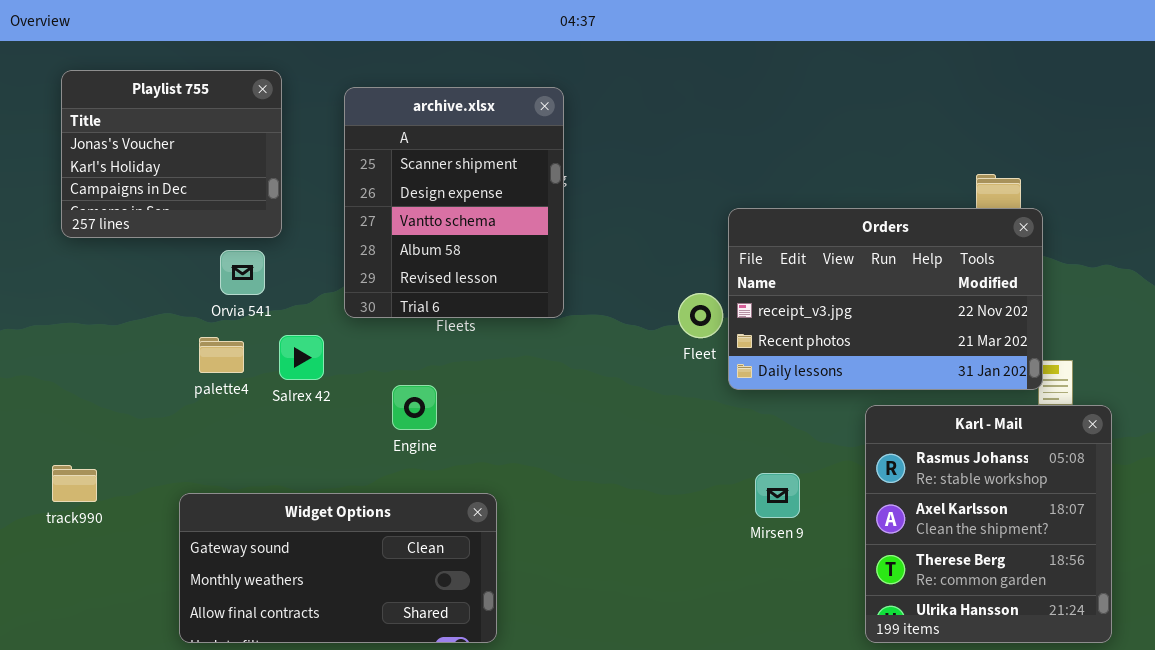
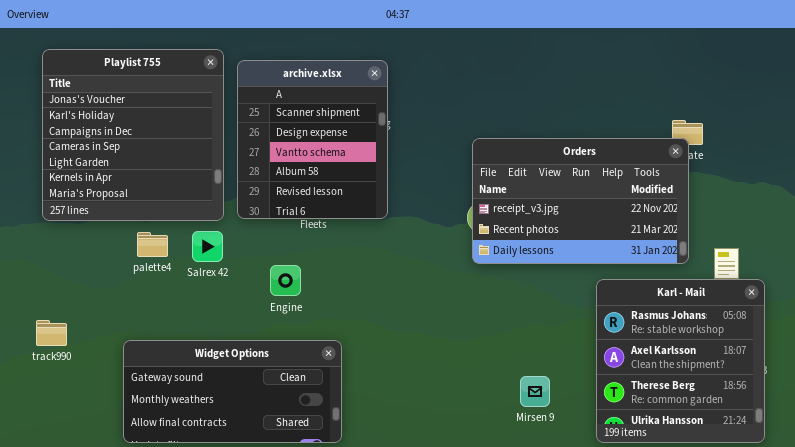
Playlist 755: [61,70,282,238] -> [42,49,224,221], resized
Orders: [728,208,1043,390] -> [472,138,689,264], moved
Mirsen 9: [755,473,800,518] -> [520,376,550,407], moved

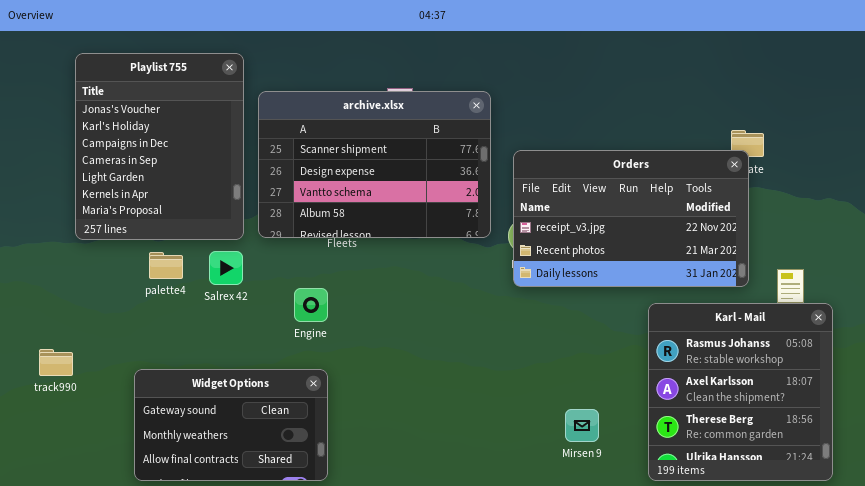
Playlist 755: [42,49,224,221] -> [75,53,244,240], resized
archive.xlsx: [237,60,388,219] -> [258,91,491,238], resized
Widget Options: [123,340,342,443] -> [134,369,328,481], resized

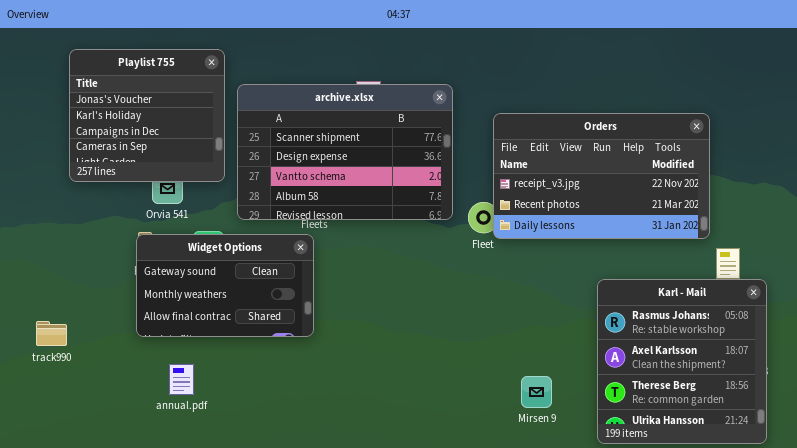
Playlist 755: [75,53,244,240] -> [69,49,225,182], resized
Orders: [513,150,749,287] -> [493,113,710,239], moved
Widget Options: [134,369,328,481] -> [136,234,314,337], moved

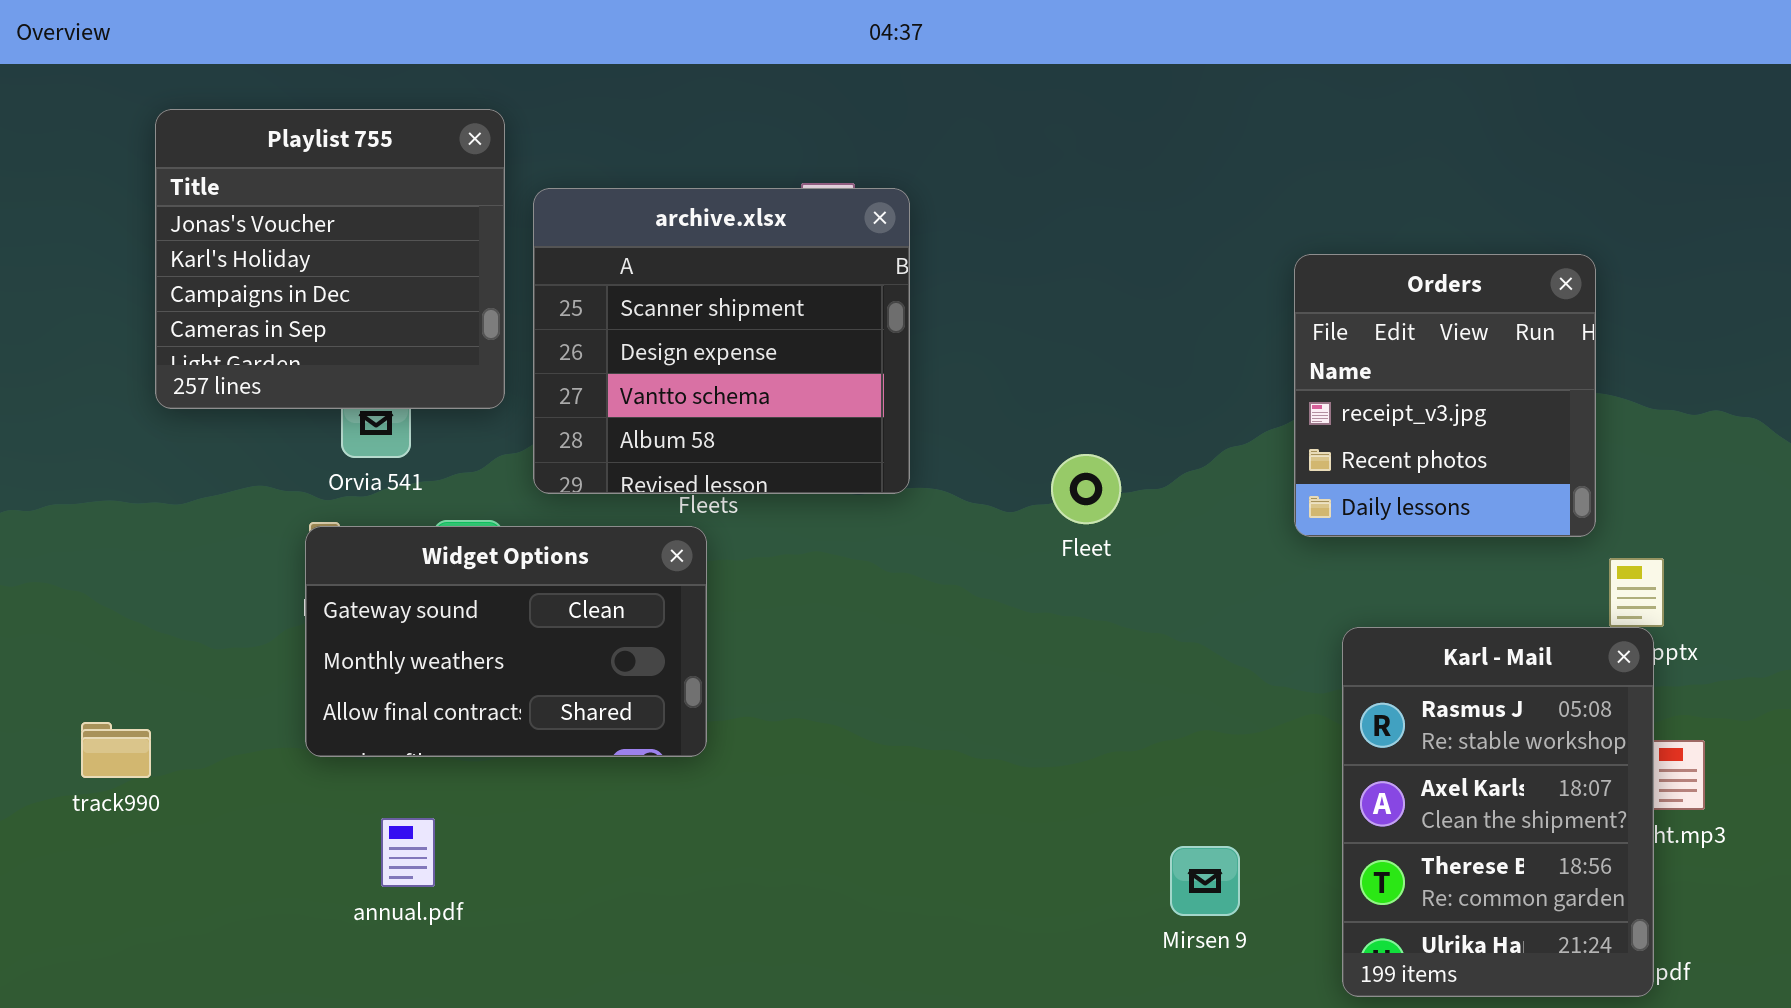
archive.xlsx: [237,84,453,220] -> [533,188,910,494], resized
Orders: [493,113,710,239] -> [1294,254,1596,537], resized
Karl - Mail: [597,279,767,444] -> [1342,627,1654,997], resized

